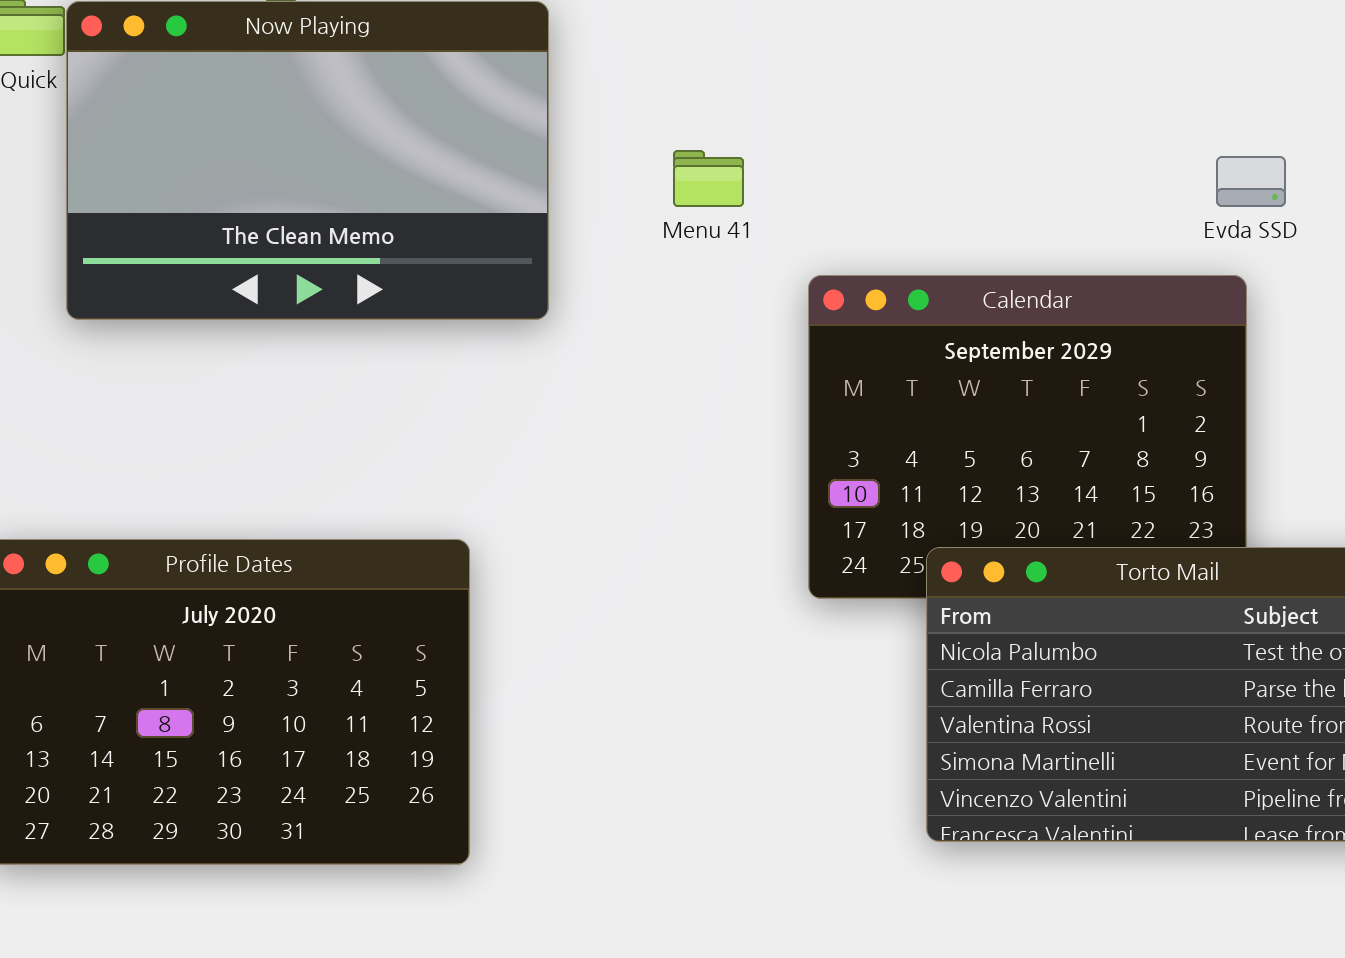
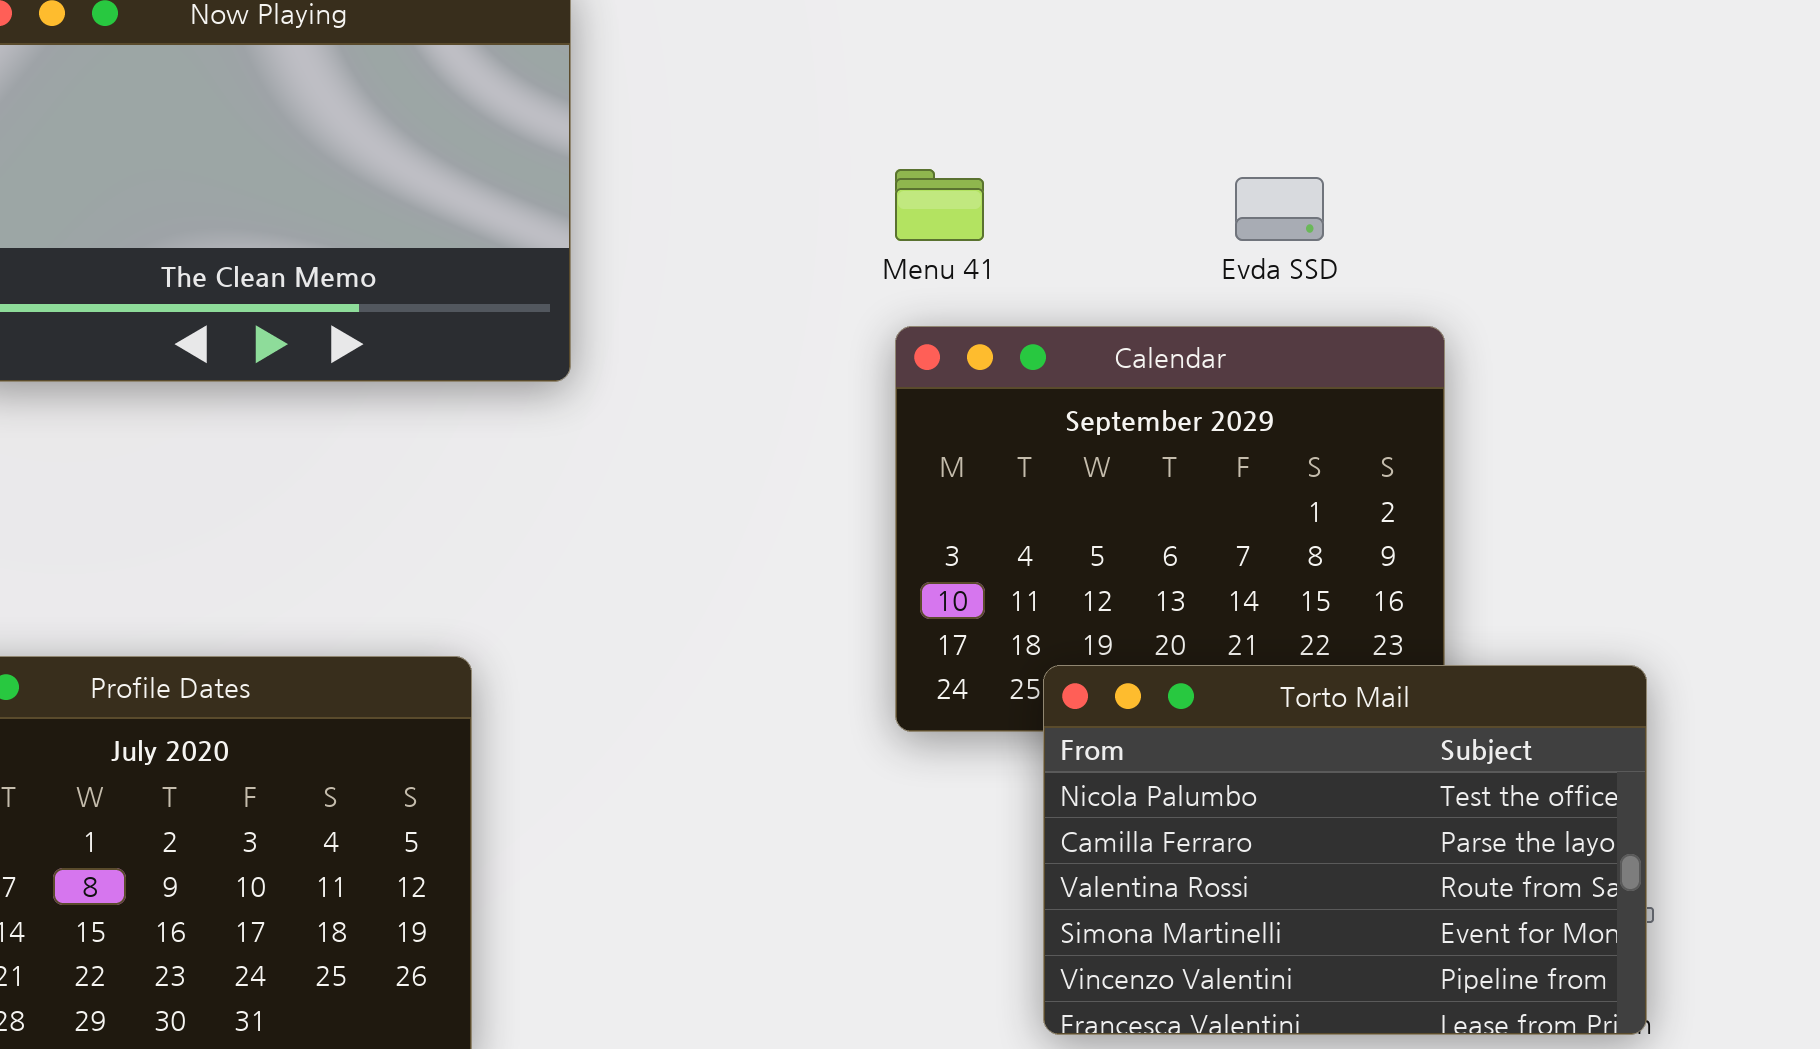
Menu 41: [673,150,744,207] -> [895,169,984,241], moved
Evda SSD: [1216,156,1286,207] -> [1235,177,1324,241], moved

